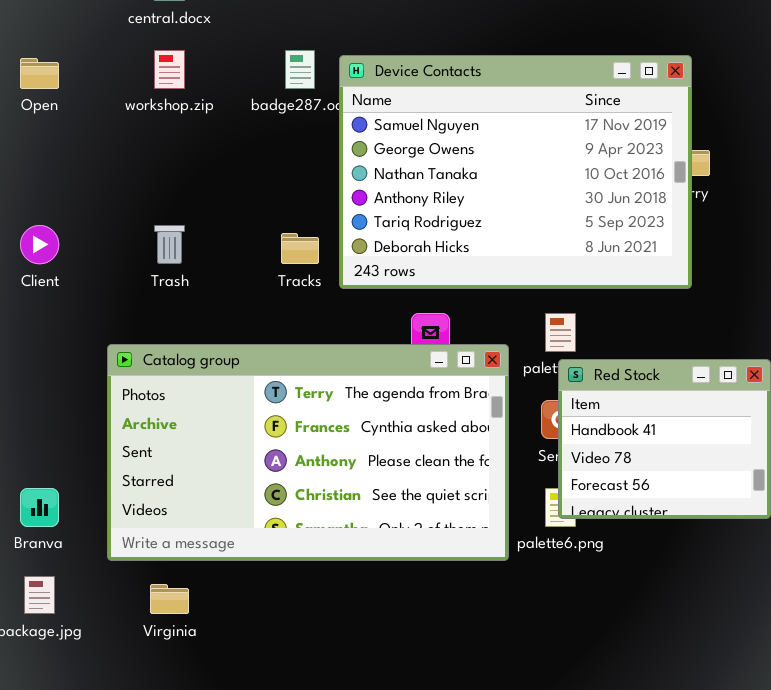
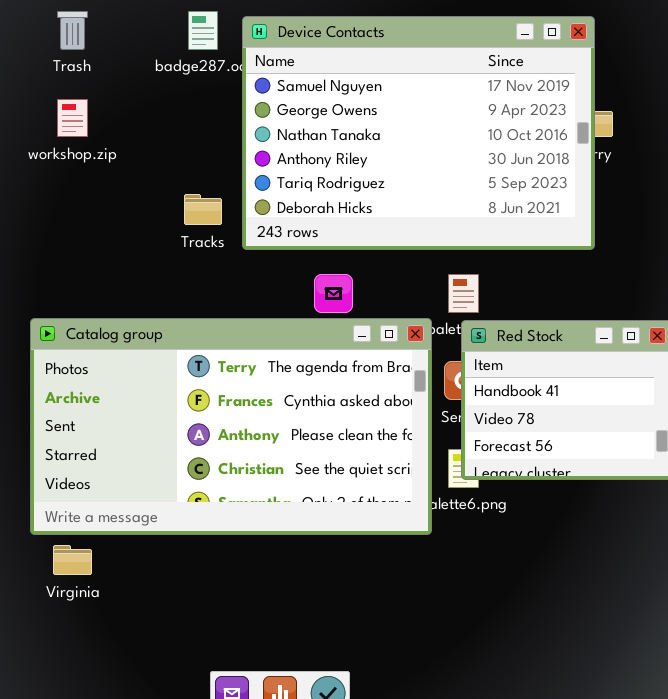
workshop.zip: [154,50,185,89] -> [57,99,88,137], moved
Trash: [154,225,185,264] -> [57,11,88,50], moved
Catalog group: [107,344,509,561] -> [30,318,432,535], moved

